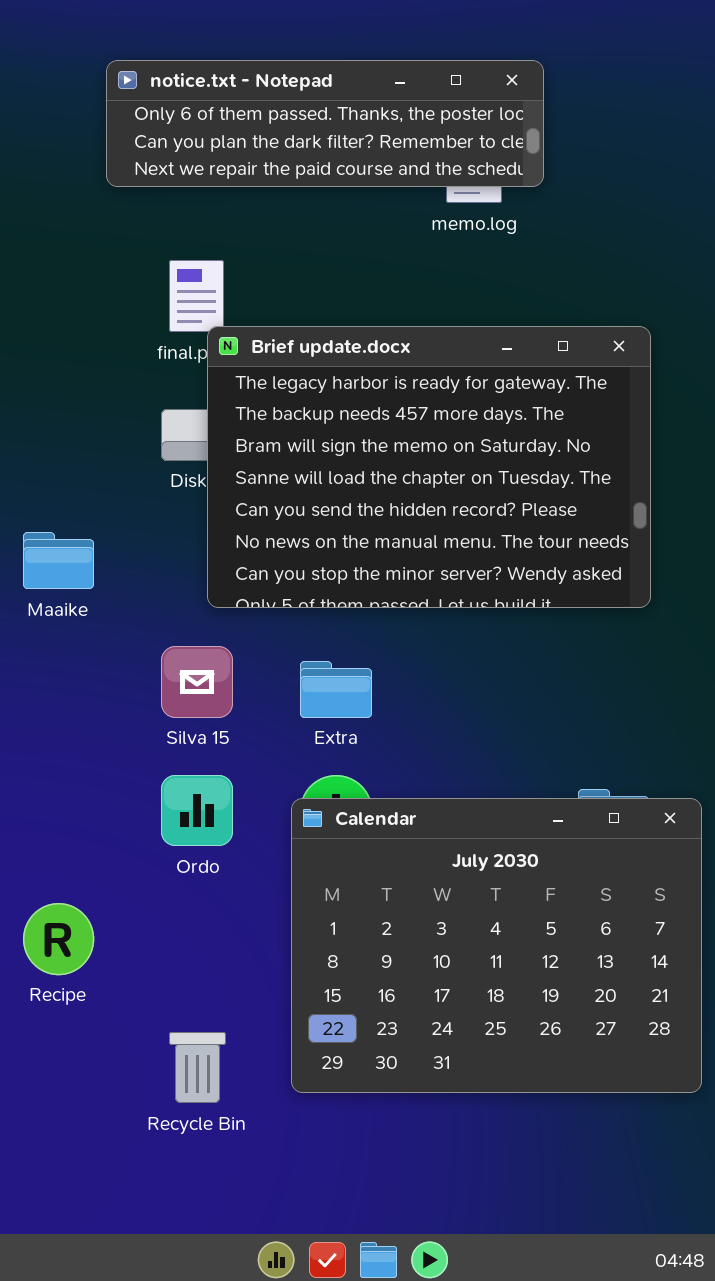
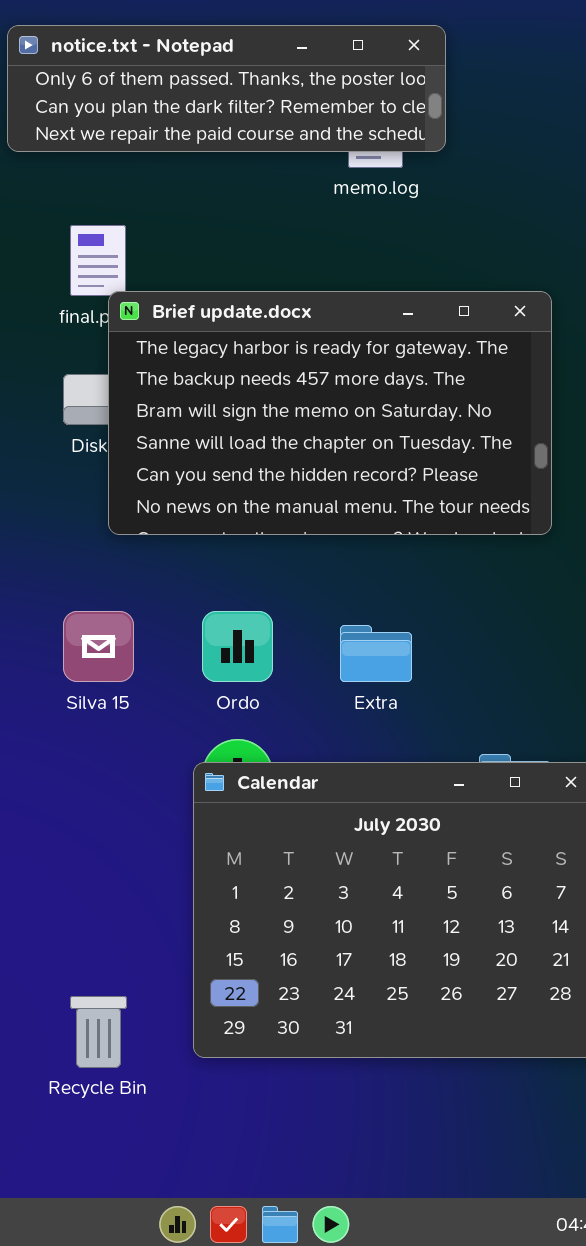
Brief update.docx: [207,326,651,608] -> [108,291,552,535], resized
Extra: [300,661,372,718] -> [340,625,412,682], moved
Ordo: [161,775,233,846] -> [202,611,273,682], moved

